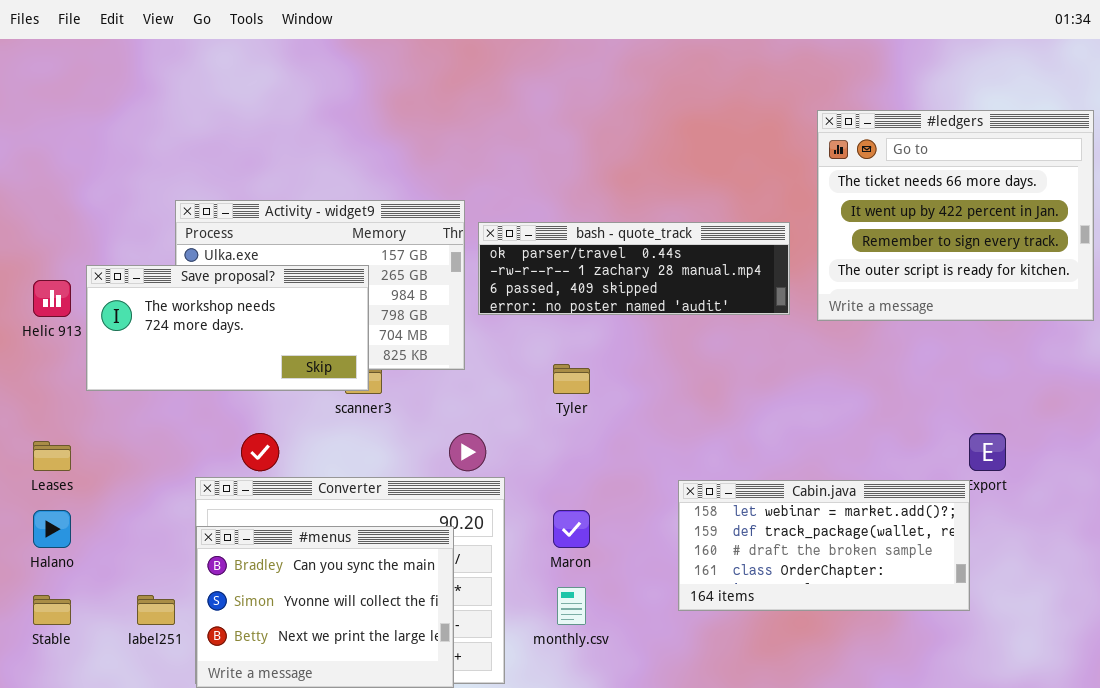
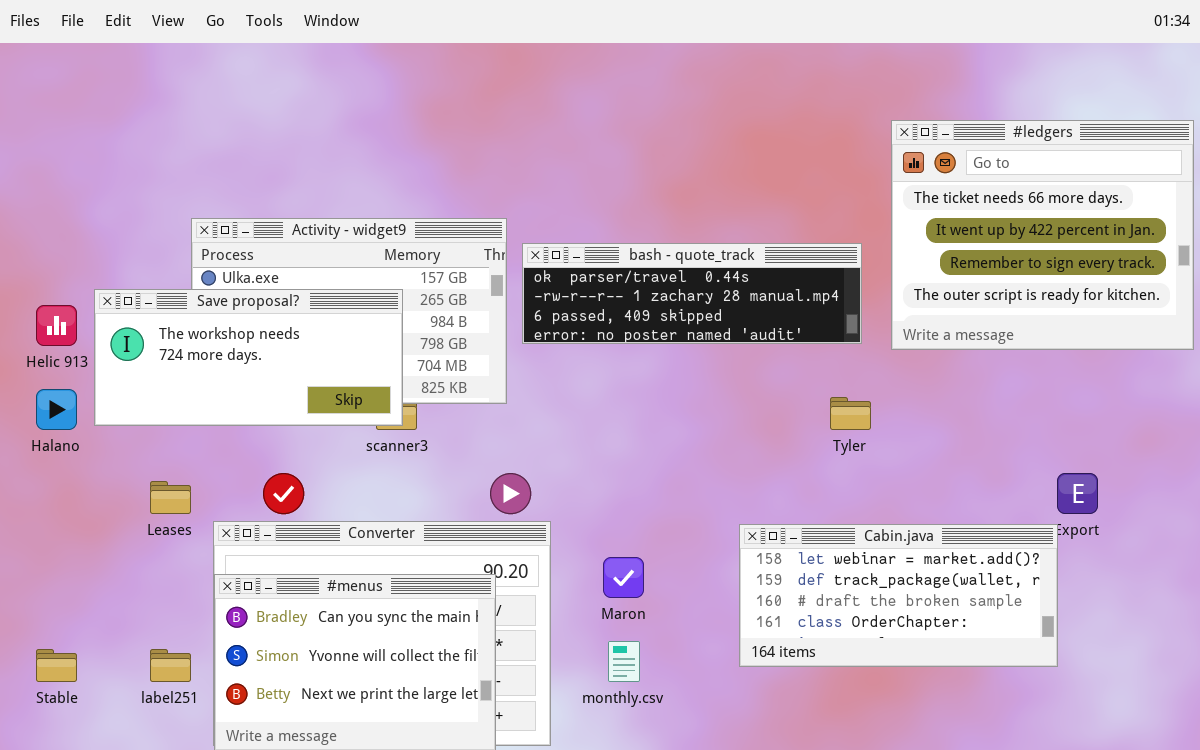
Tyler: [553,364,590,394] -> [830,397,871,430], moved
Leases: [33,441,71,471] -> [150,481,191,514], moved
Halano: [33,510,71,548] -> [36,389,77,430], moved

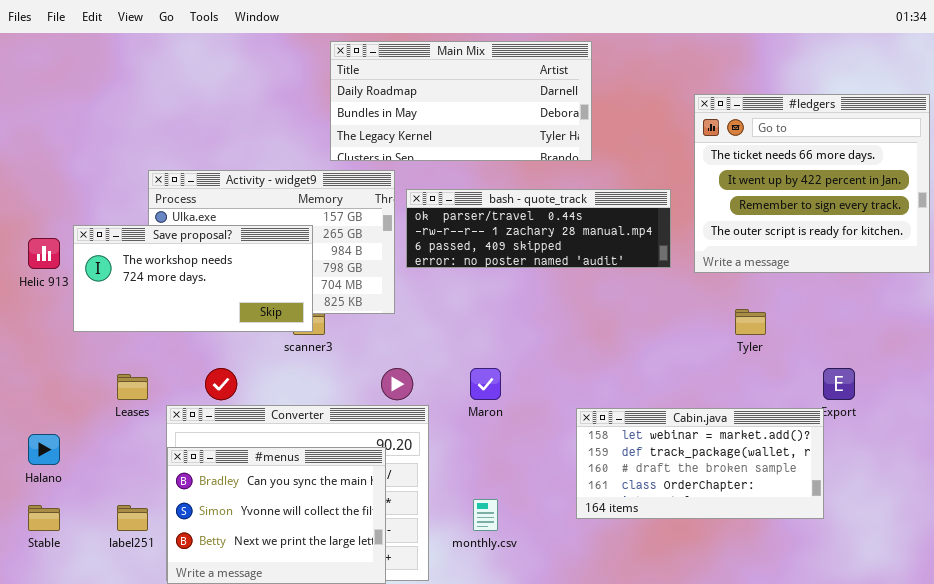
Main Mix: none -> [330,41,592,161], opened
Halano: [36,389,77,430] -> [28,434,60,465], moved
Tyler: [830,397,871,430] -> [735,309,766,335], moved
Maron: [603,557,644,598] -> [470,368,501,400], moved

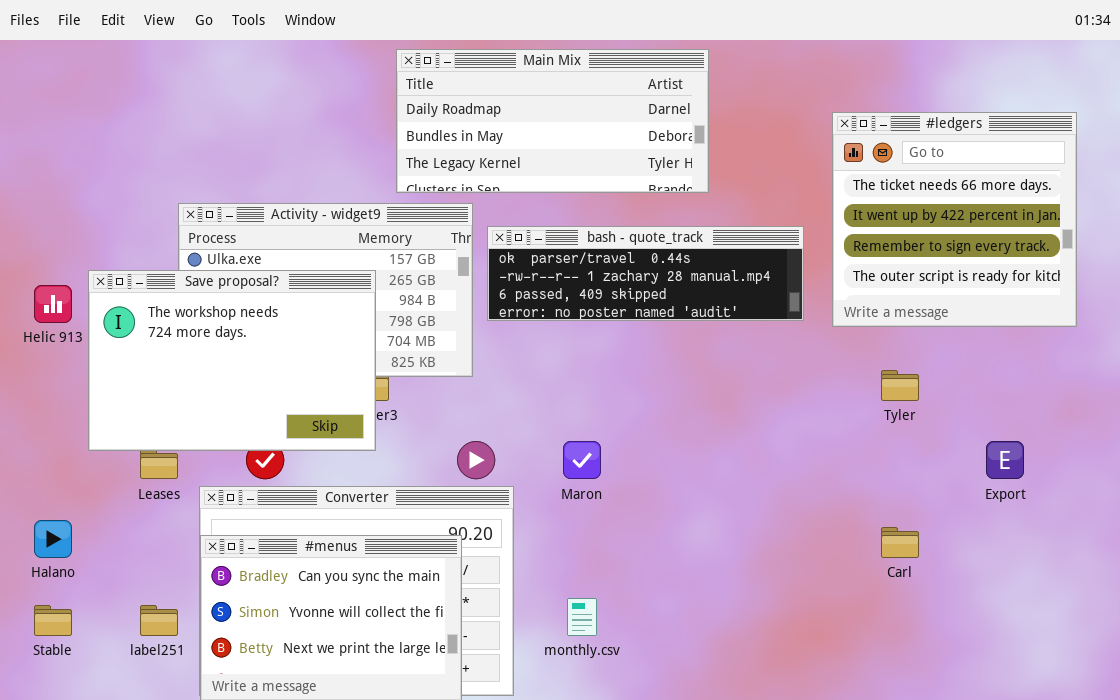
#ledgers: [694,94,930,273] -> [832,112,1077,327], resized
Save proposal?: [73,225,313,332] -> [88,270,376,451], resized
Cabin.java: [576,408,824,519] -> none, closed

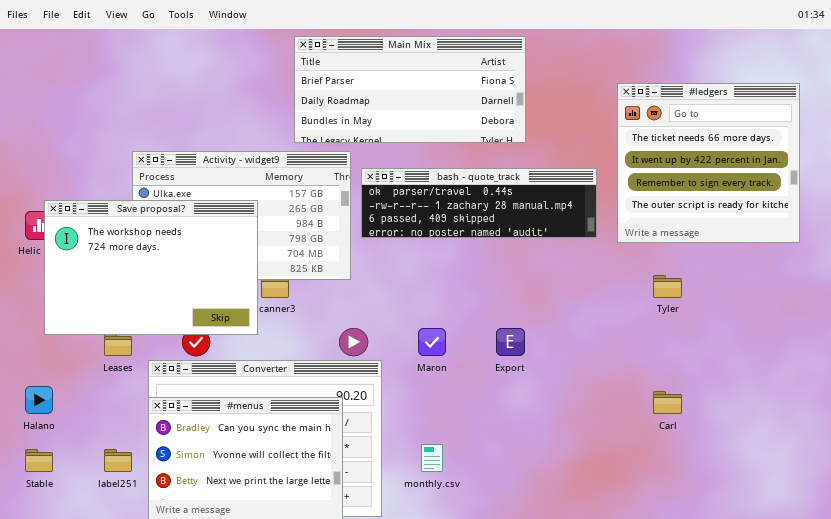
Main Mix: [396,49,709,193] -> [294,36,526,143], scrolled up 1 row
Save proposal?: [88,270,376,451] -> [44,200,258,335], moved
Export: [986,441,1024,479] -> [496,328,525,356], moved

